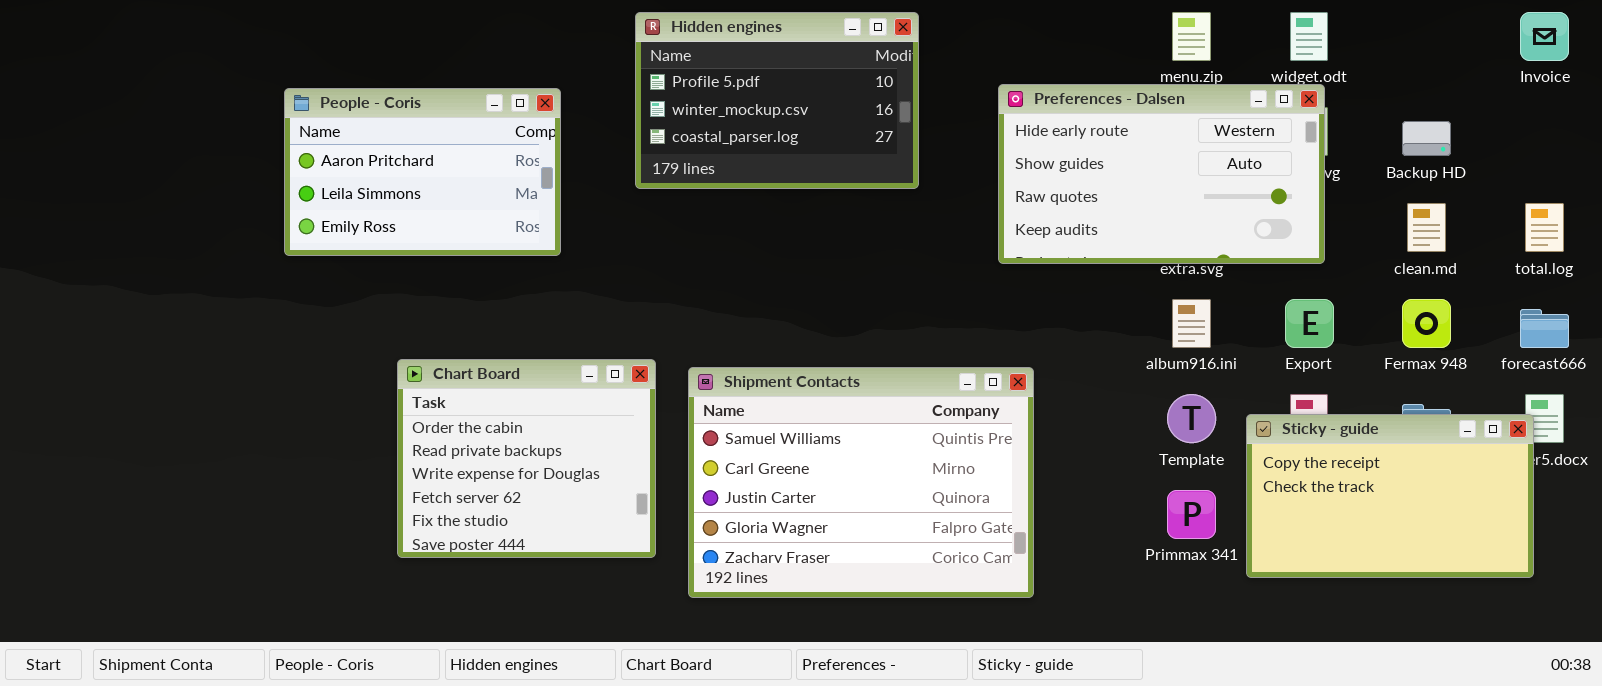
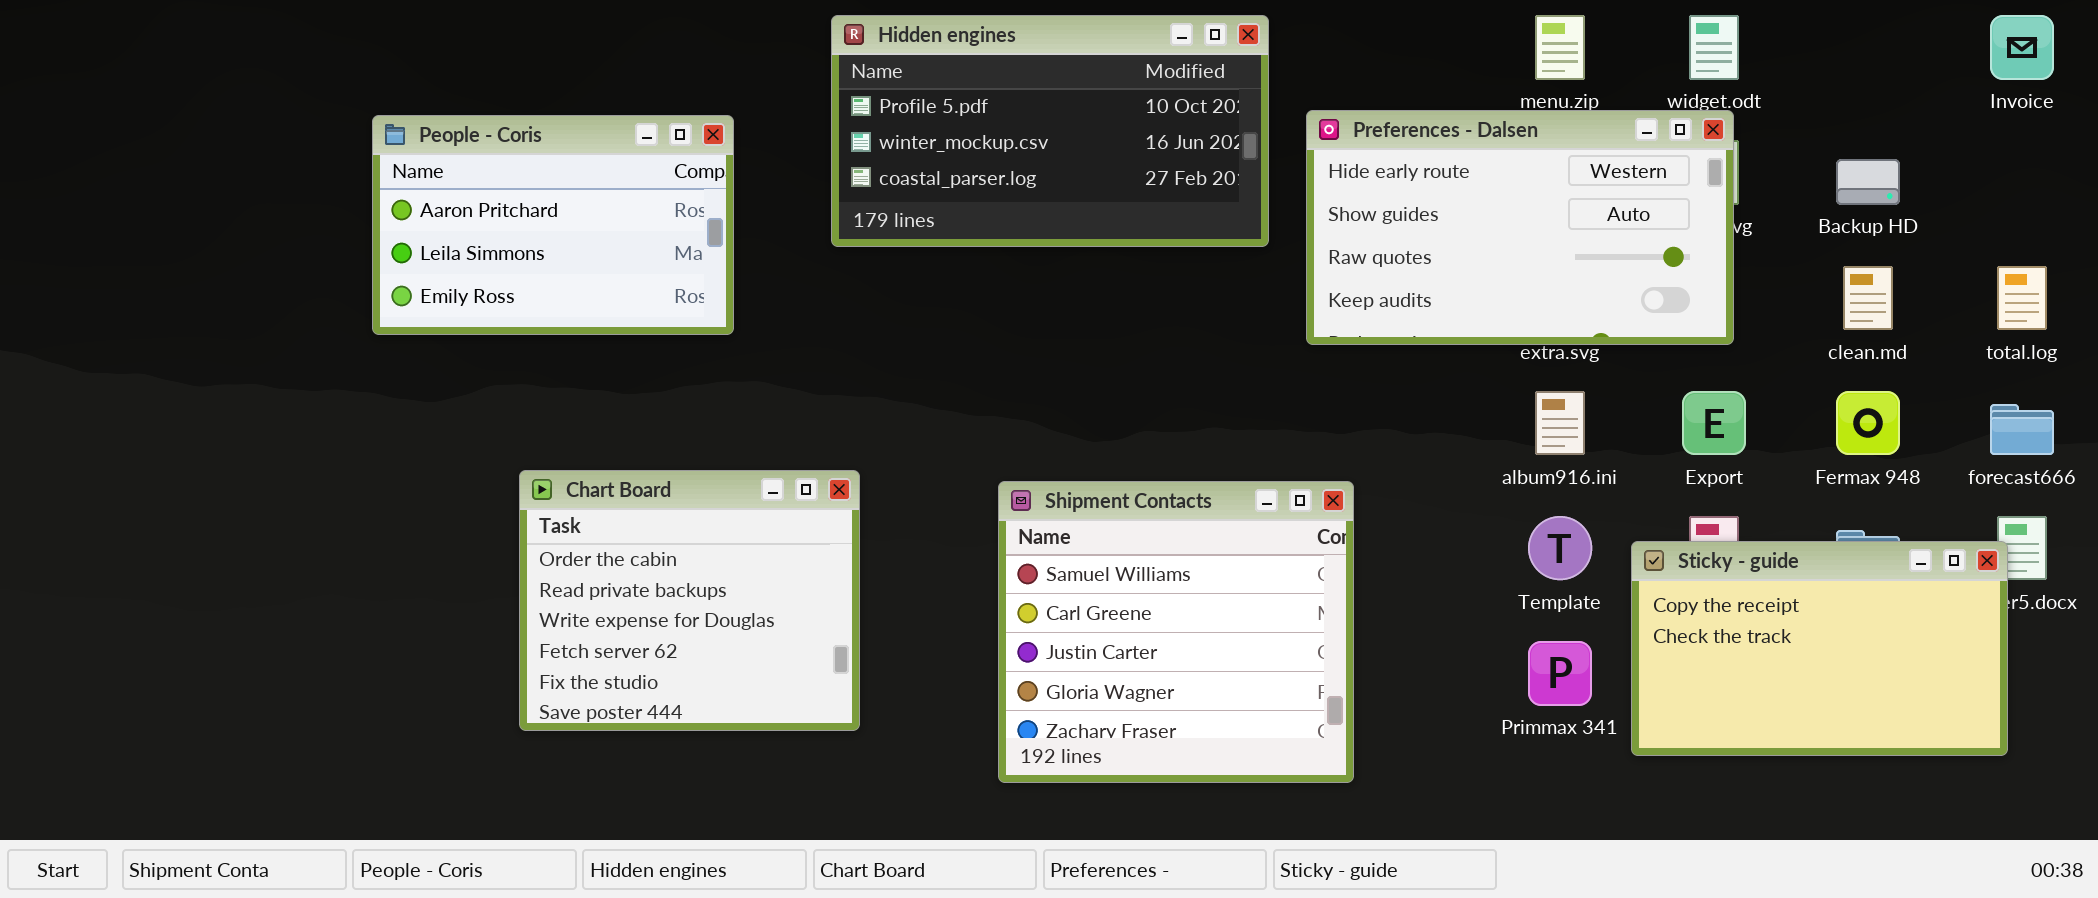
Hidden engines: [635,12,919,189] -> [831,15,1269,247], resized
Shipment Contacts: [688,367,1034,598] -> [998,481,1354,783], resized

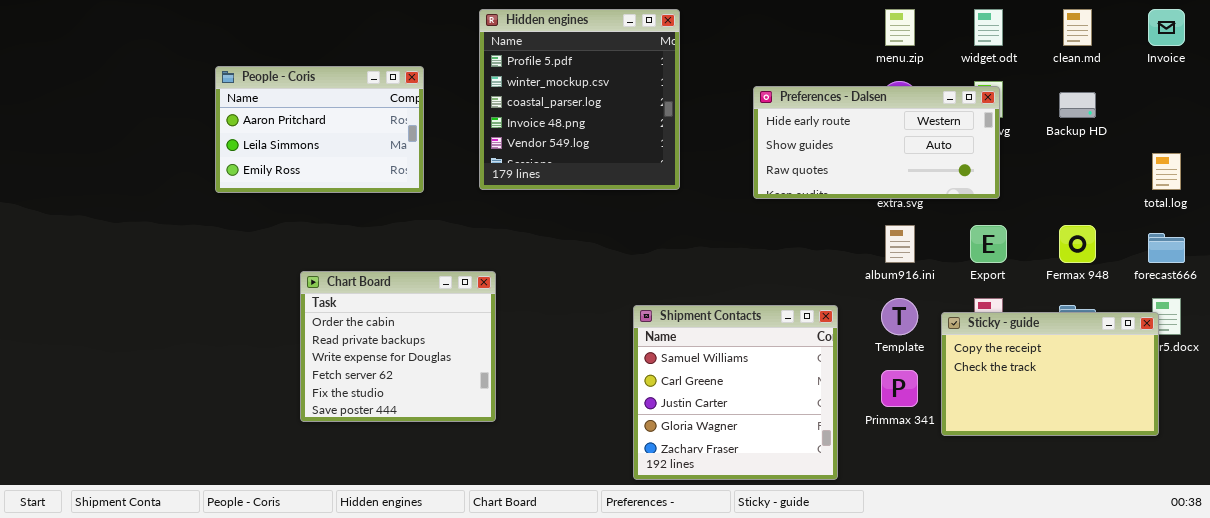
Hidden engines: [831,15,1269,247] -> [479,9,680,190], resized
Preferences - Dalsen: [1306,110,1734,345] -> [753,86,1000,199], resized
clean.md: [1843,266,1893,330] -> [1063,9,1092,46], moved
Shipment Contacts: [998,481,1354,783] -> [633,305,838,480], moved

